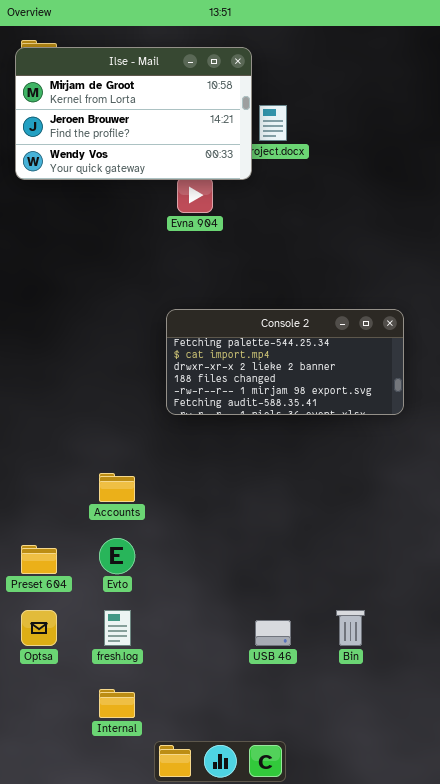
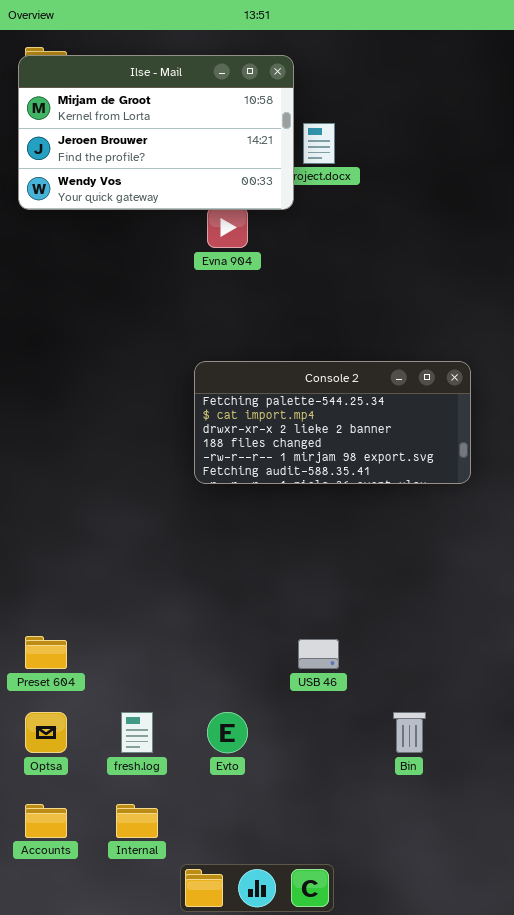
Accounts: [99,473,135,502] -> [25,804,67,838], moved
Evto: [99,538,135,574] -> [207,712,248,753], moved
USB 46: [255,620,291,646] -> [298,639,339,669], moved

